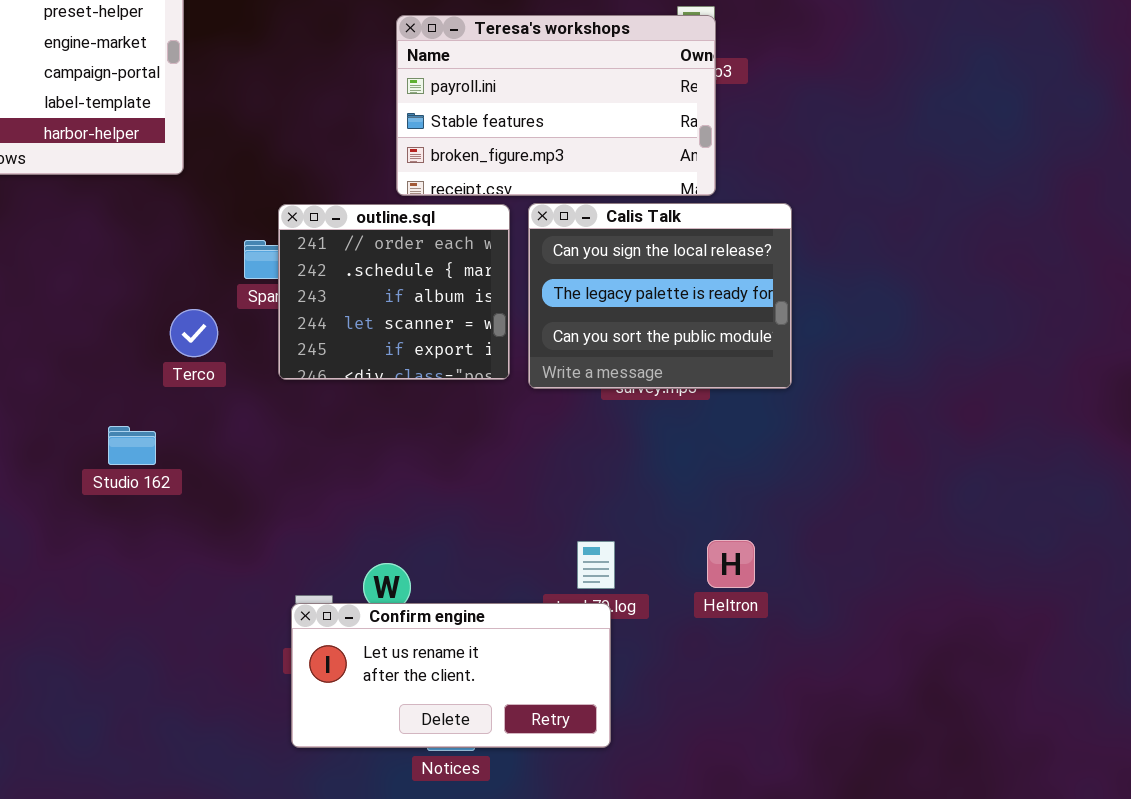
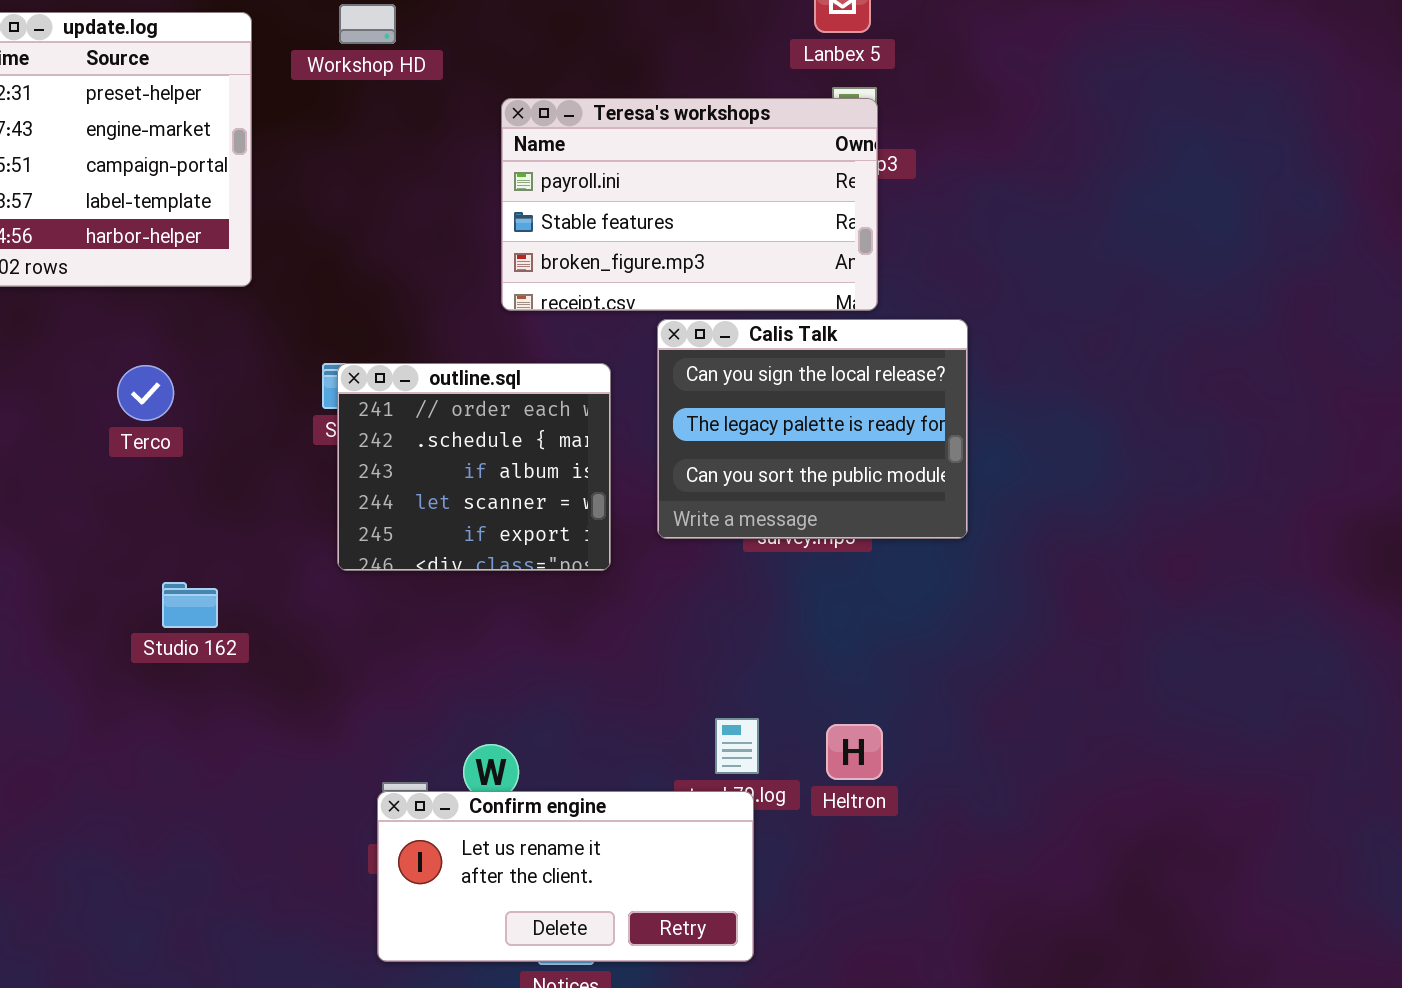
outline.sql: [278,204,510,380] -> [337,363,611,571], moved
Terco: [170,309,218,357] -> [117,365,174,421], moved
Heltron: [707,540,755,588] -> [826,724,883,780], moved

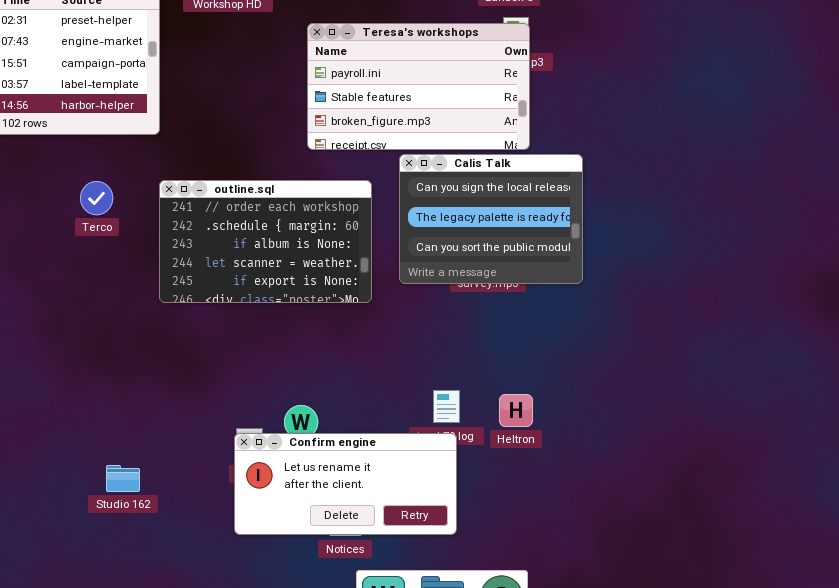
outline.sql: [337,363,611,571] -> [159,180,372,303], resized
Studio 162: [162,582,218,628] -> [106,465,140,492], moved

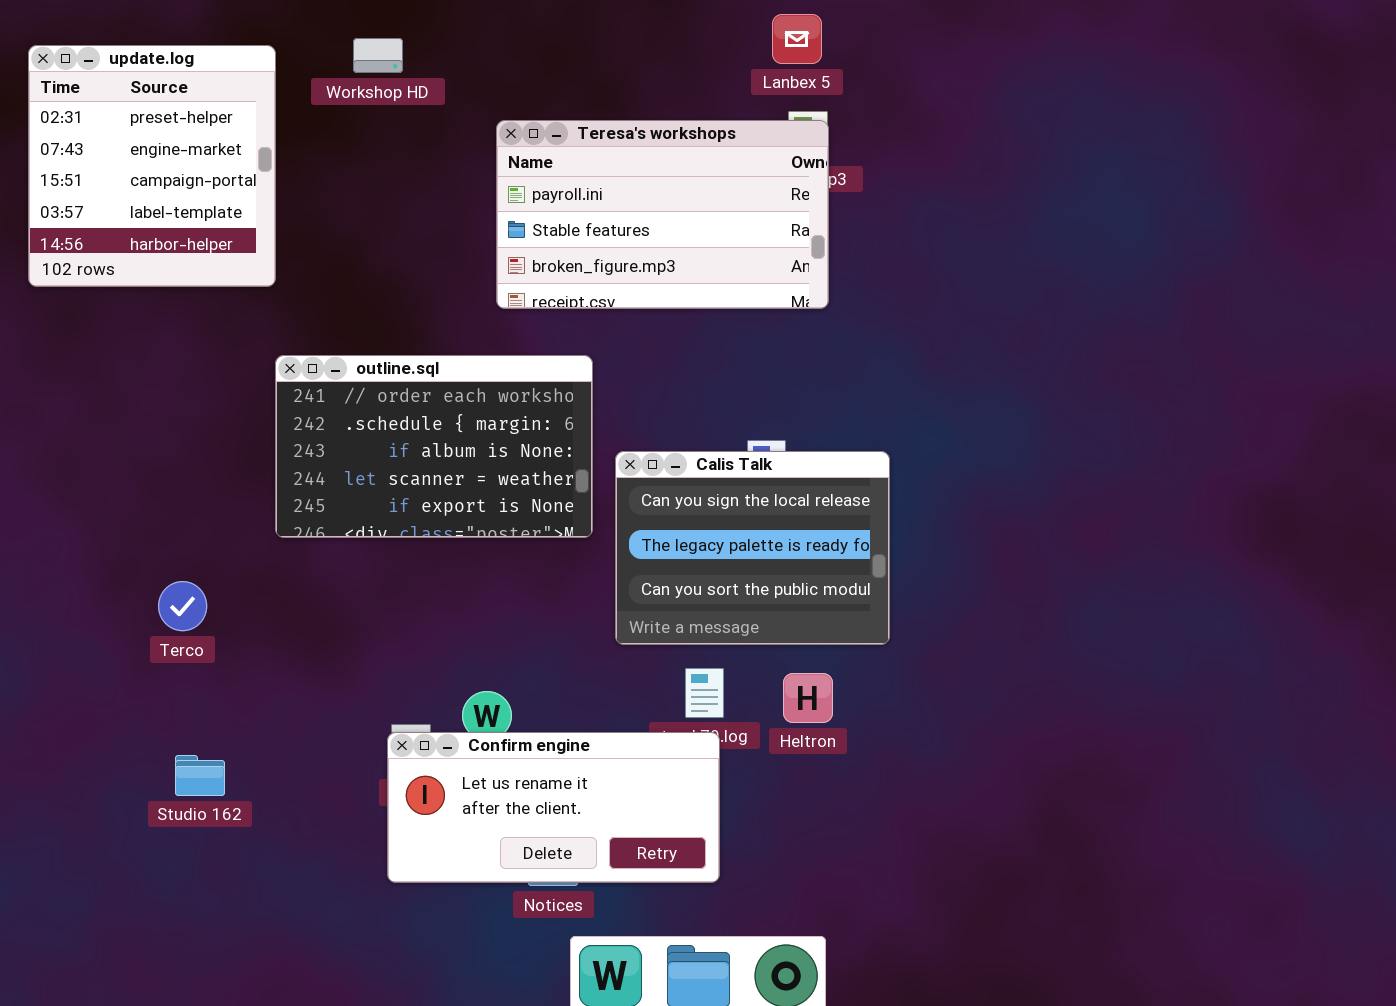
Calis Talk: [399,154,583,284] -> [615,451,890,645], moved
Terco: [80,181,113,215] -> [158,581,207,631], moved
Studio 162: [106,465,140,492] -> [175,755,225,796], moved

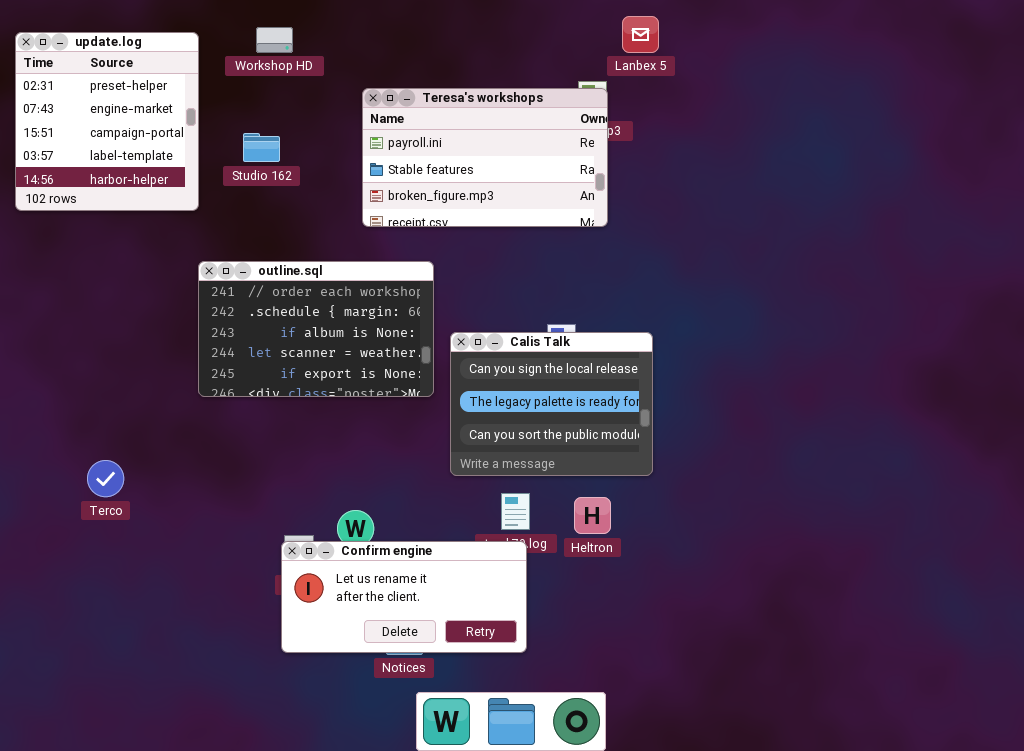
Lanbex 5: [772,14,822,64] -> [622,16,659,53], moved
Terco: [158,581,207,631] -> [87,460,124,497], moved
Studio 162: [175,755,225,796] -> [243,133,280,162], moved

